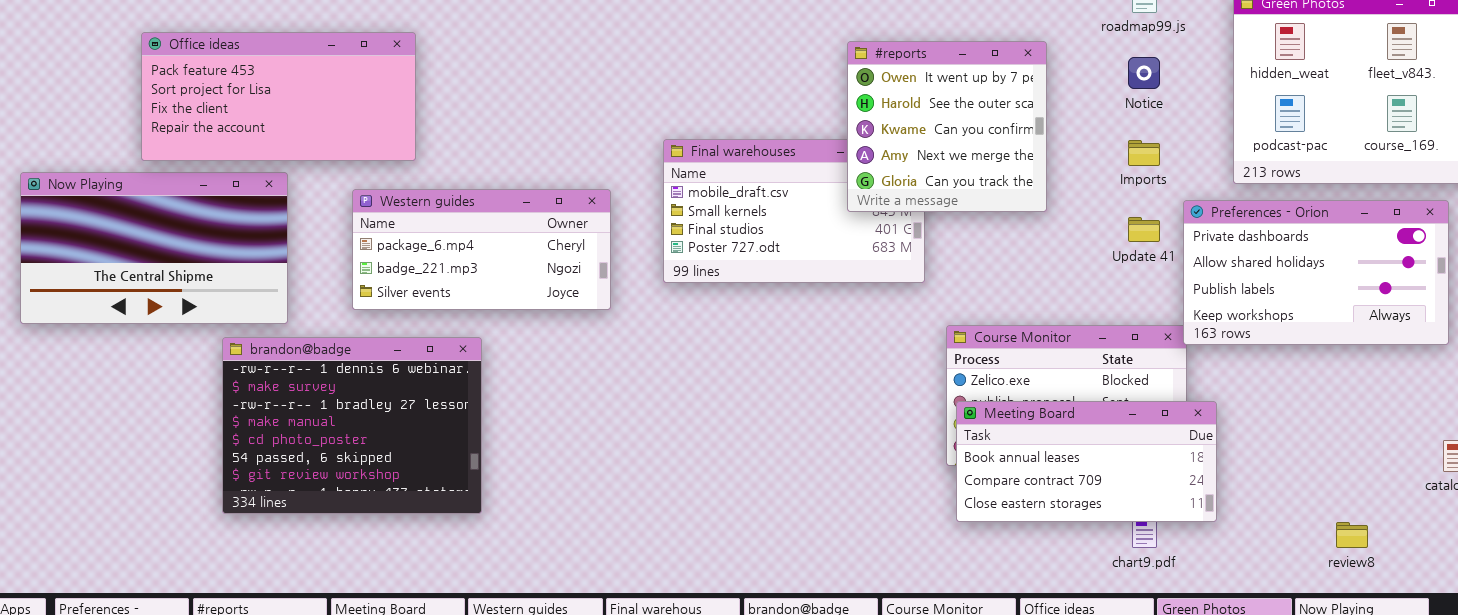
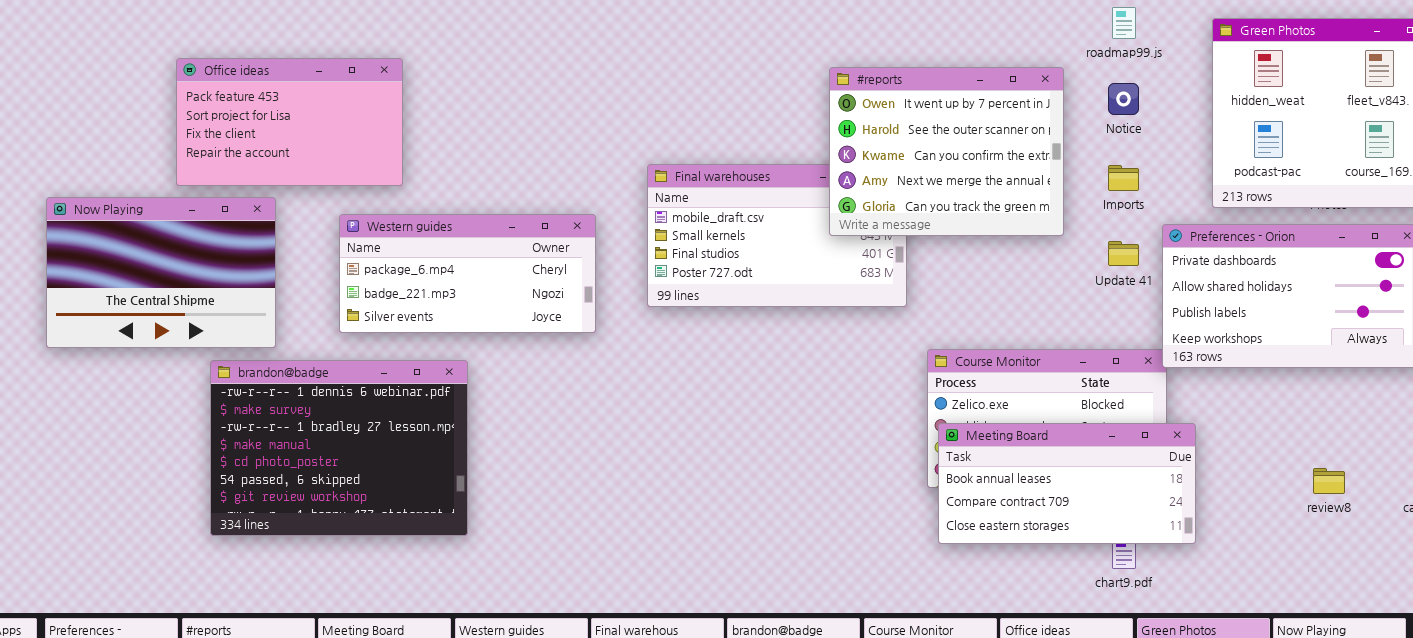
Office ideas: [141,32,416,161] -> [176,58,403,186], resized
#reports: [847,41,1047,212] -> [829,67,1064,236], resized
Now Playing: [20,172,288,324] -> [46,197,276,348], resized
review8: [1336,522,1368,548] -> [1313,468,1345,494], moved

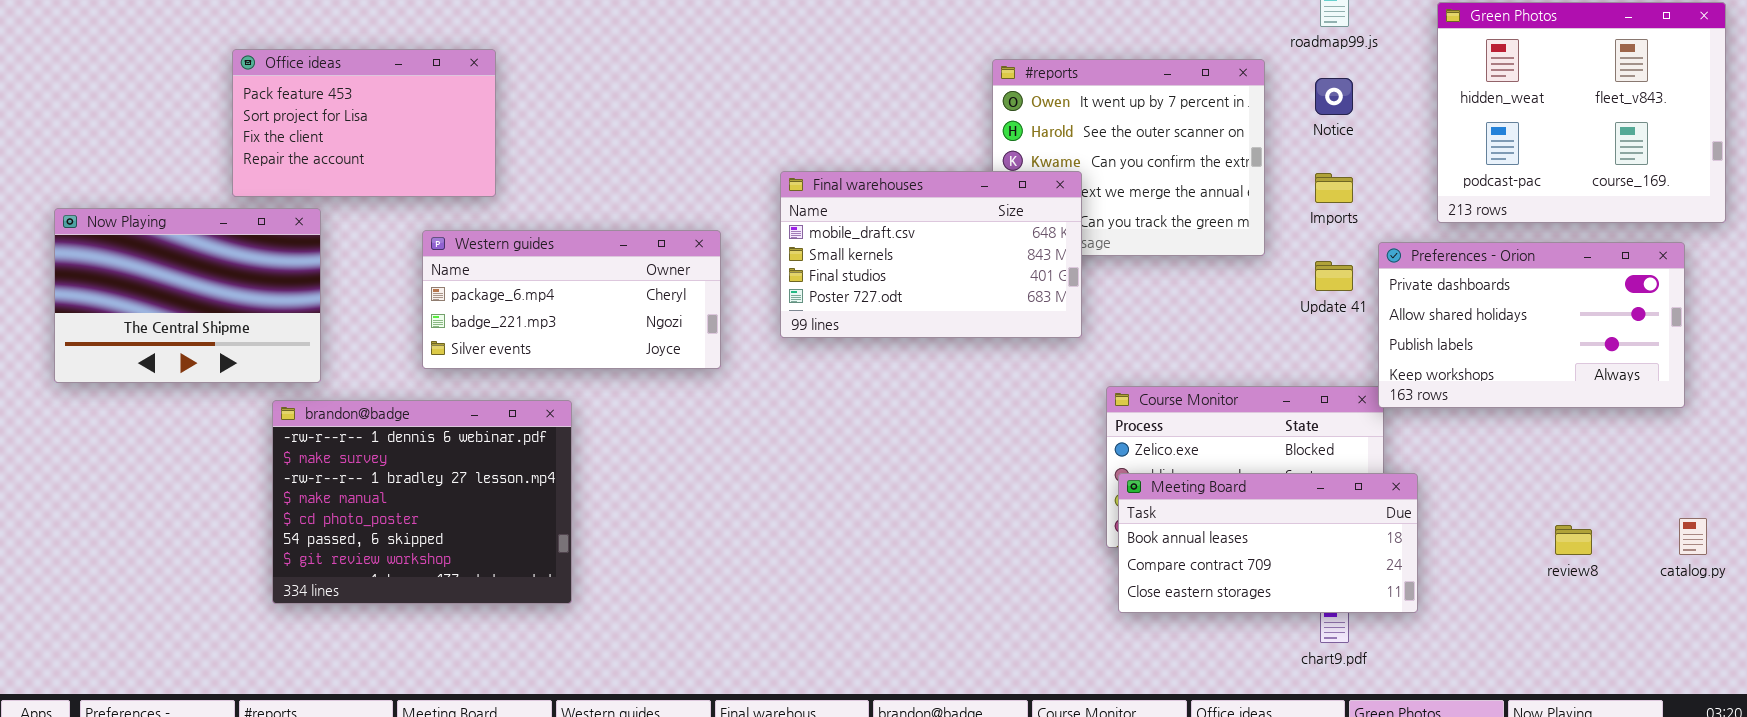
Final warehouses: [647,164,907,307] -> [780,171,1082,338], raised
Now Playing: [46,197,276,348] -> [54,208,321,383], moved

